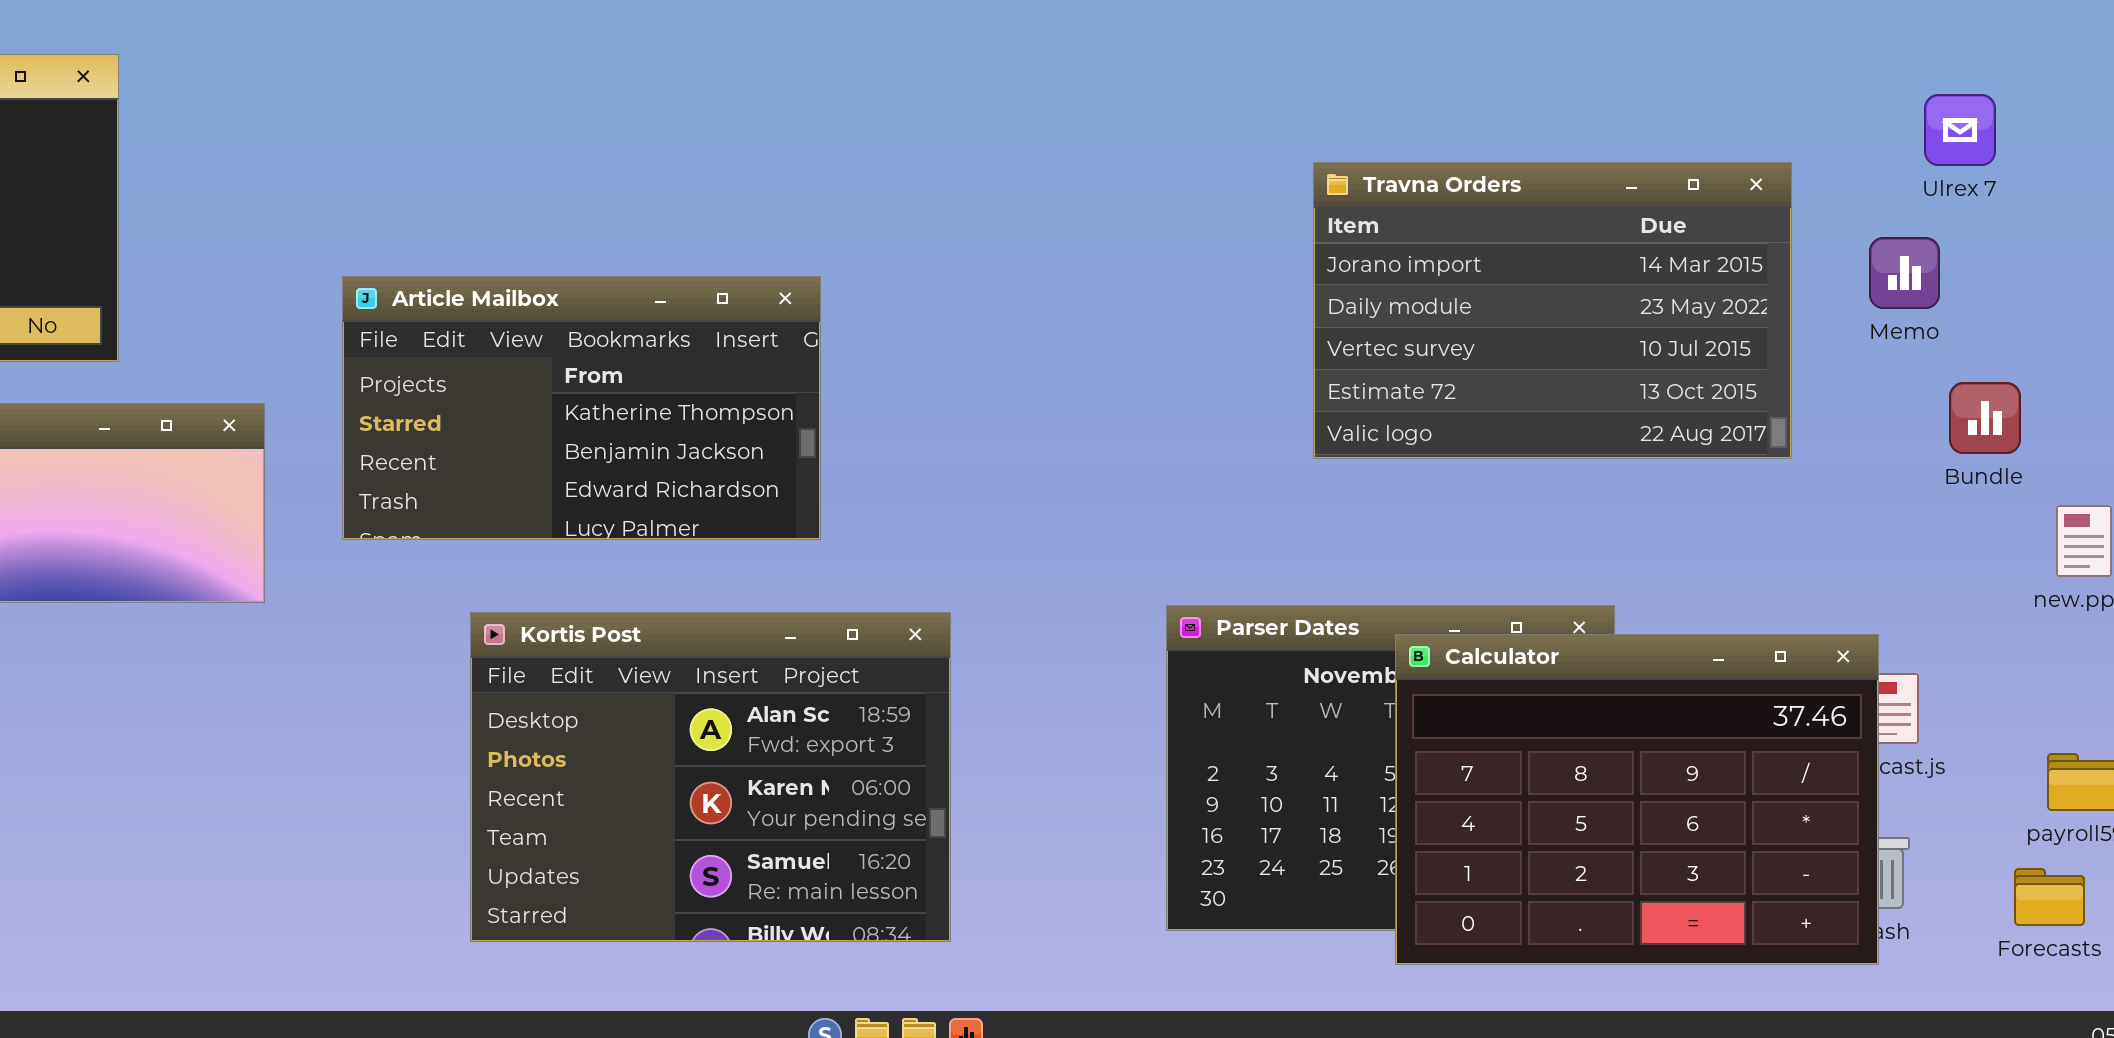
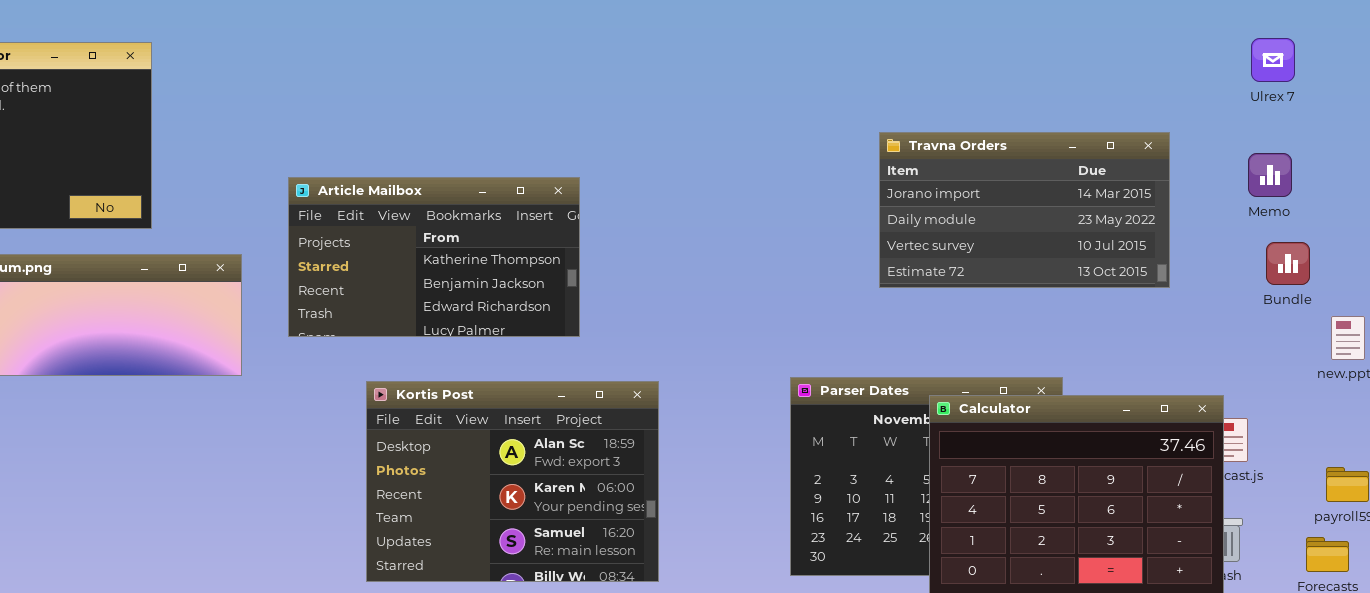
Ulrex 7: [1924,94,1996,166] -> [1251,38,1295,82], moved
Travna Orders: [1313,162,1792,459] -> [879,132,1170,288], resized
Memo: [1869,237,1940,309] -> [1248,153,1292,197], moved

